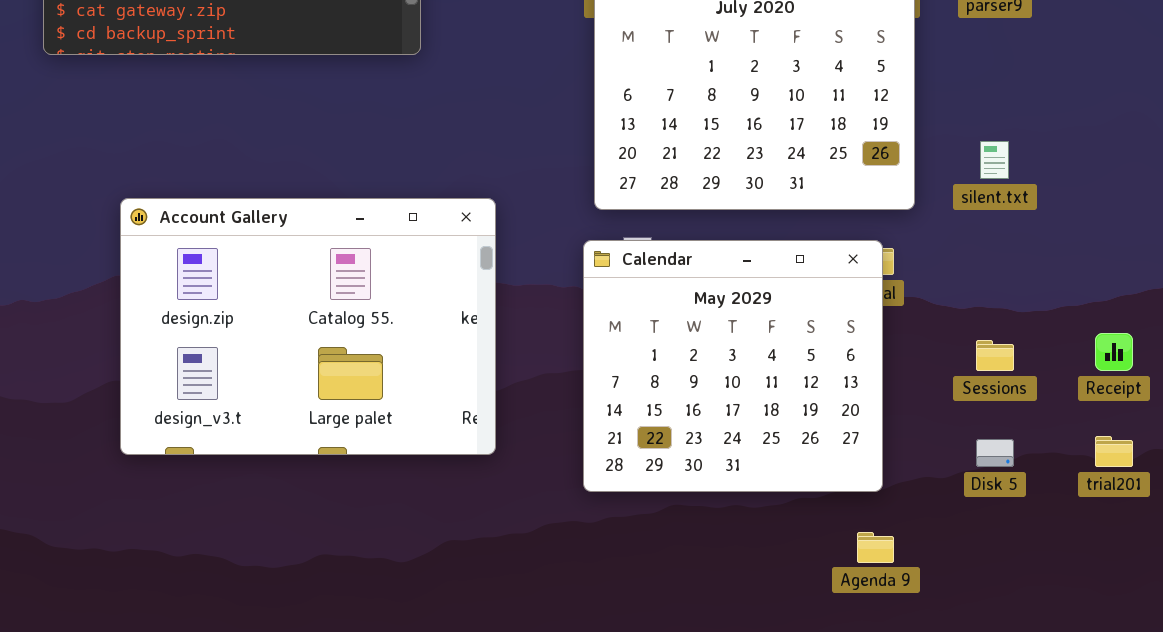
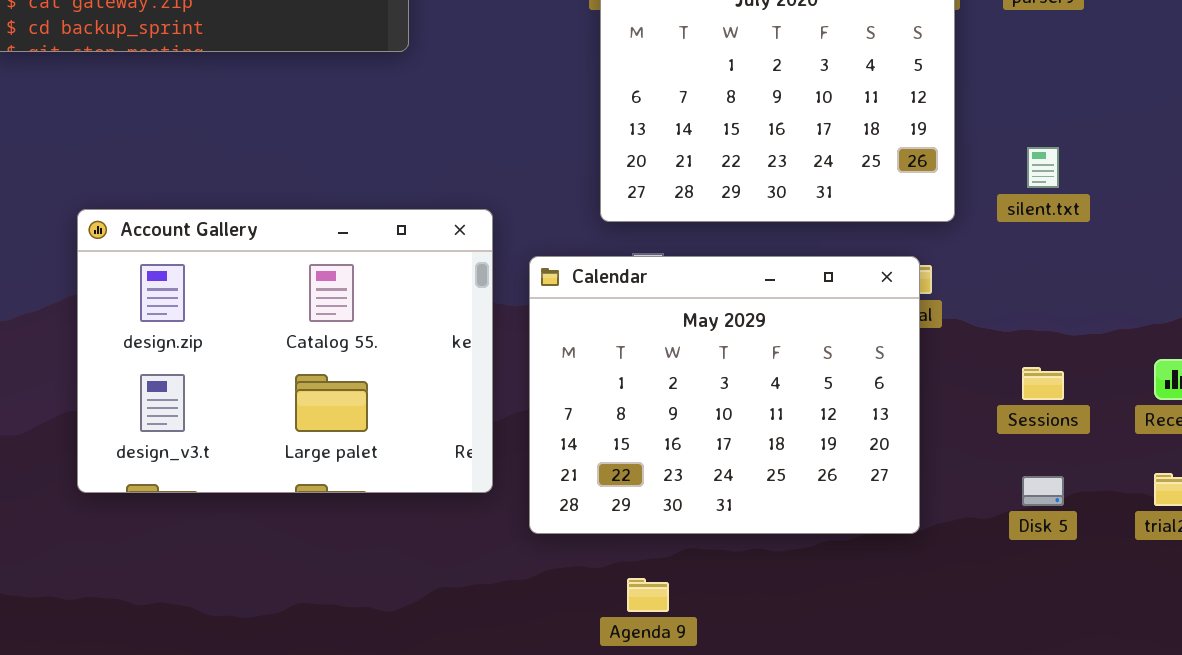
Calendar: [583,240,883,492] -> [529,256,920,534], resized
Agenda 9: [857,532,894,563] -> [627,578,669,612], moved

